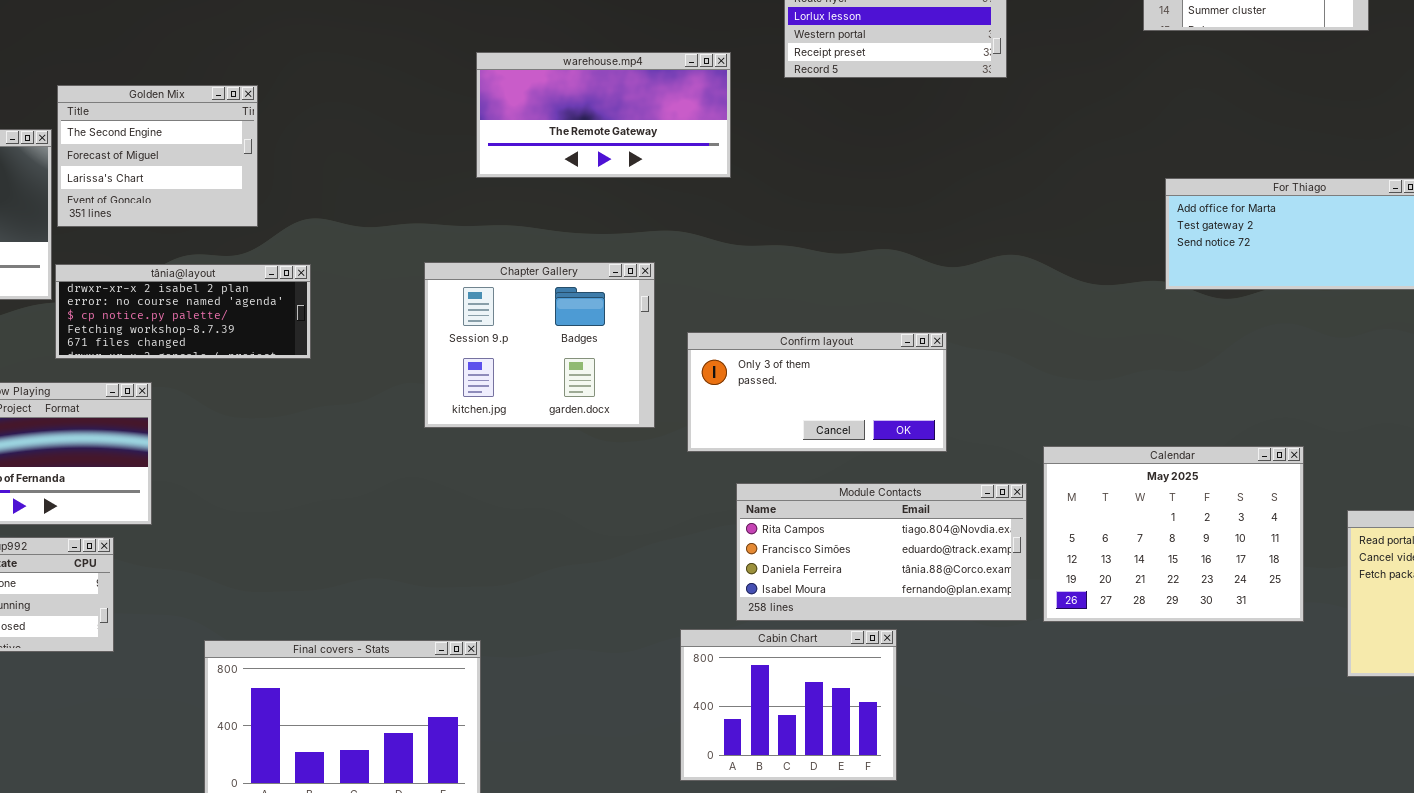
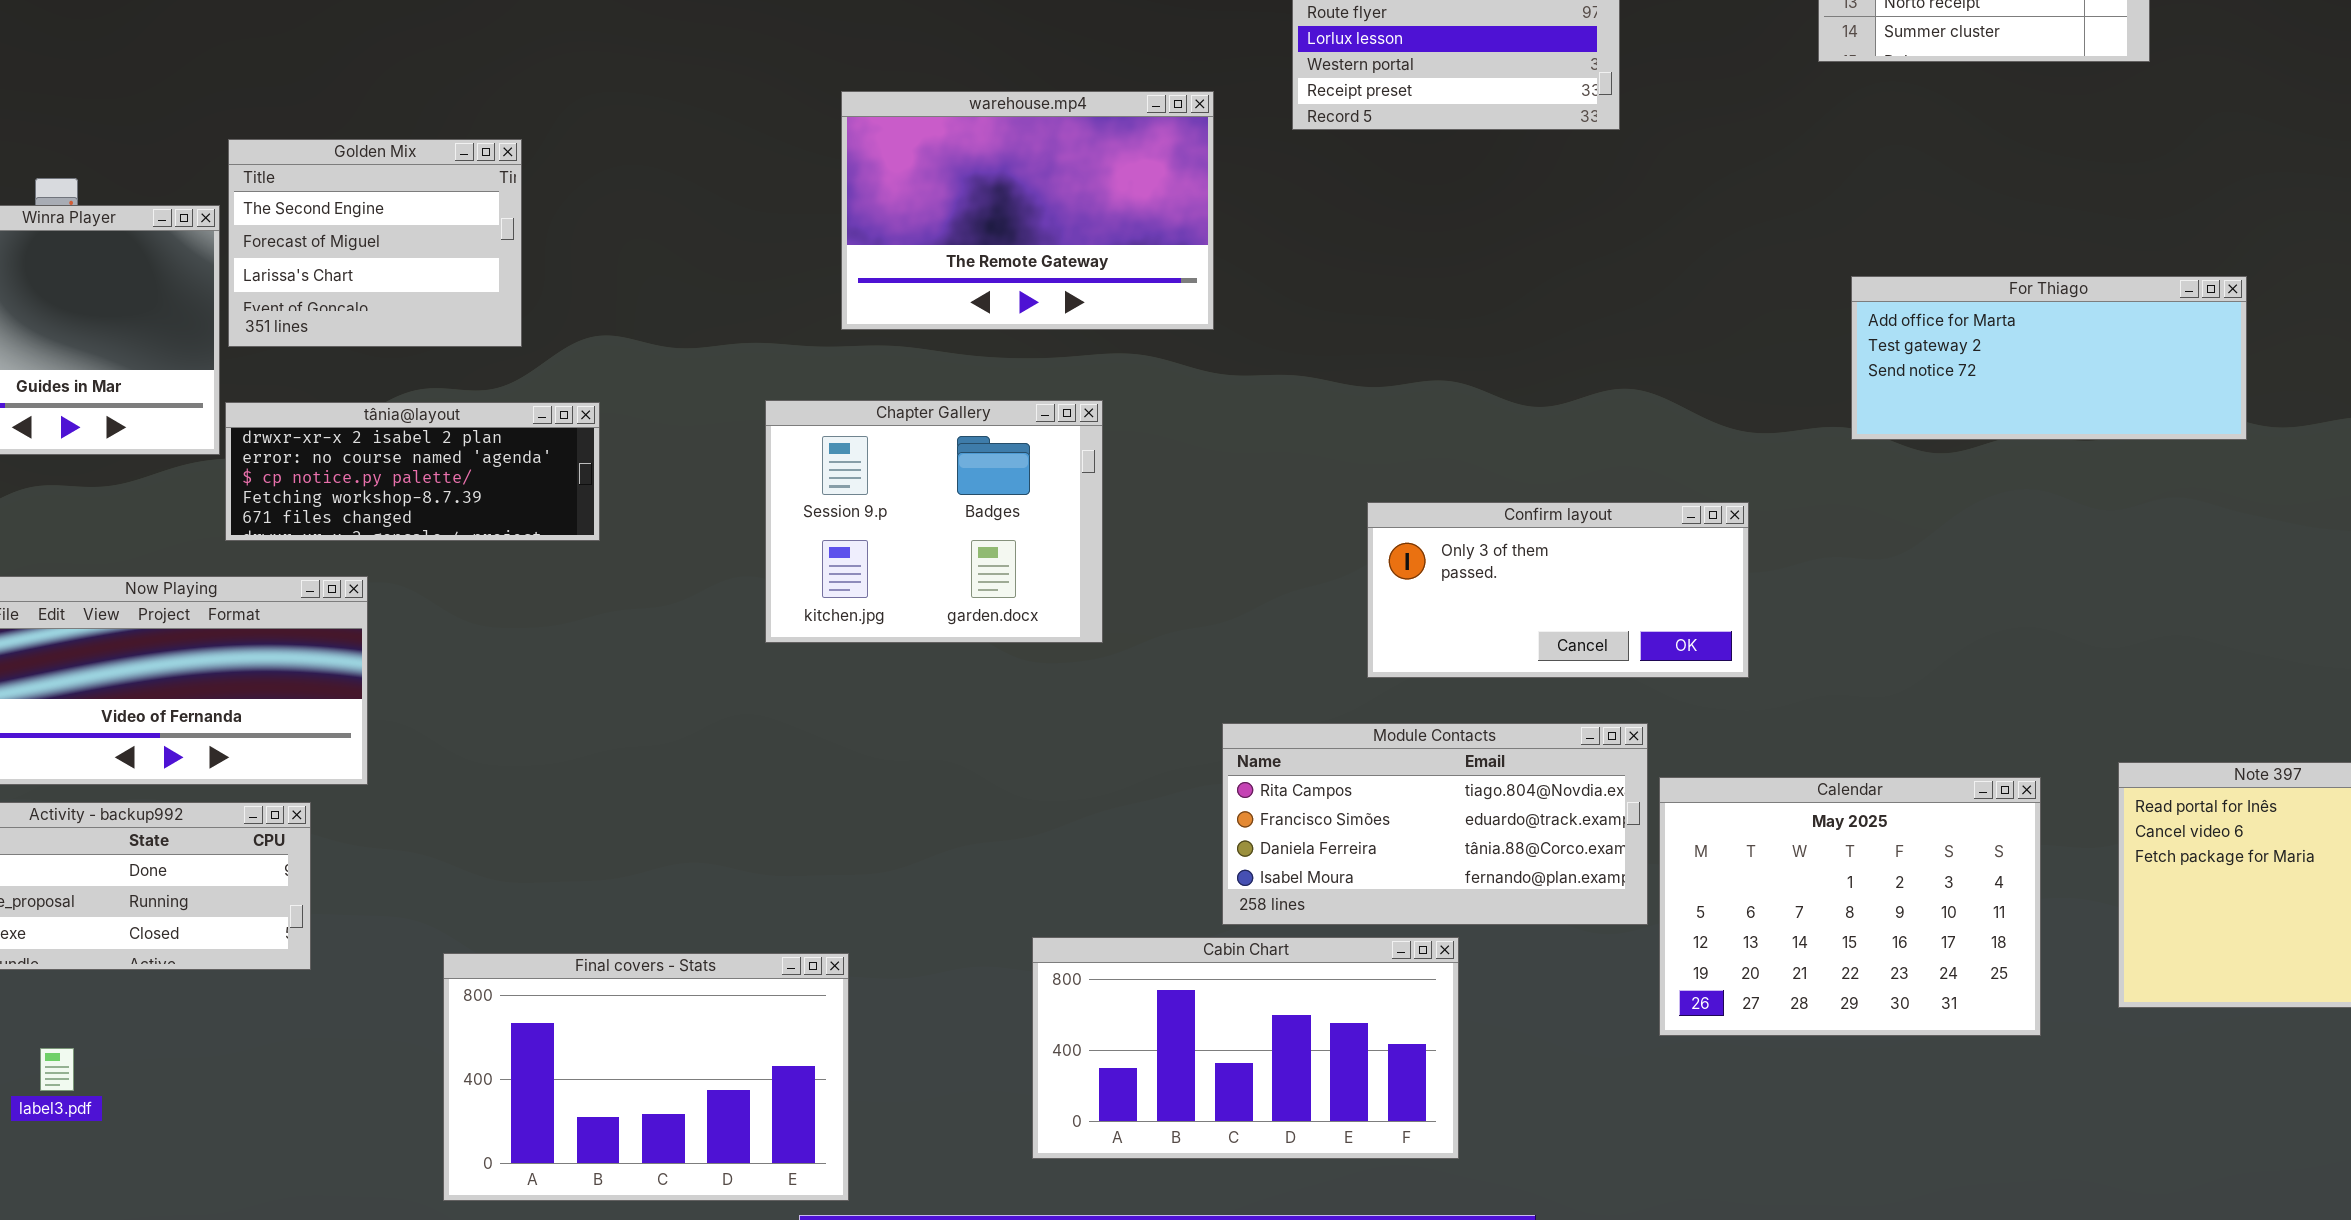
warehouse.mp4: [476,52,731,178] -> [841,91,1214,330], resized
Confirm layout: [687,332,947,452] -> [1367,502,1749,678], moved
Calendar: [1043,446,1304,622] -> [1659,777,2041,1036], moved
Cabin Chart: [680,629,897,781] -> [1032,937,1459,1159], resized

